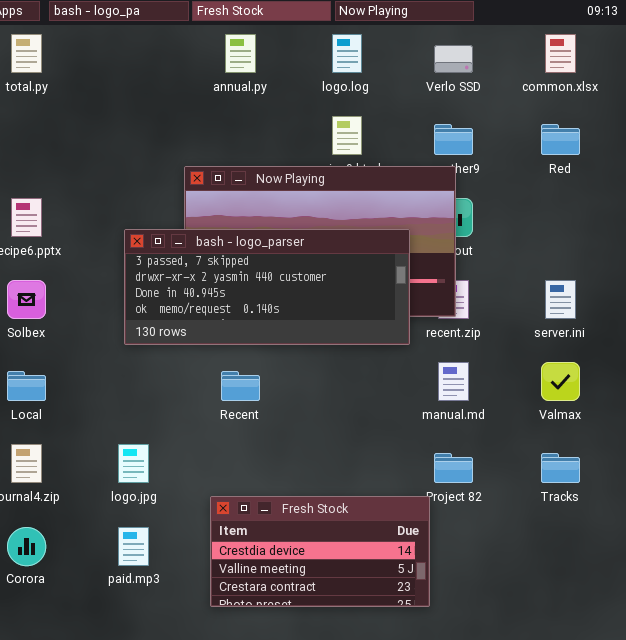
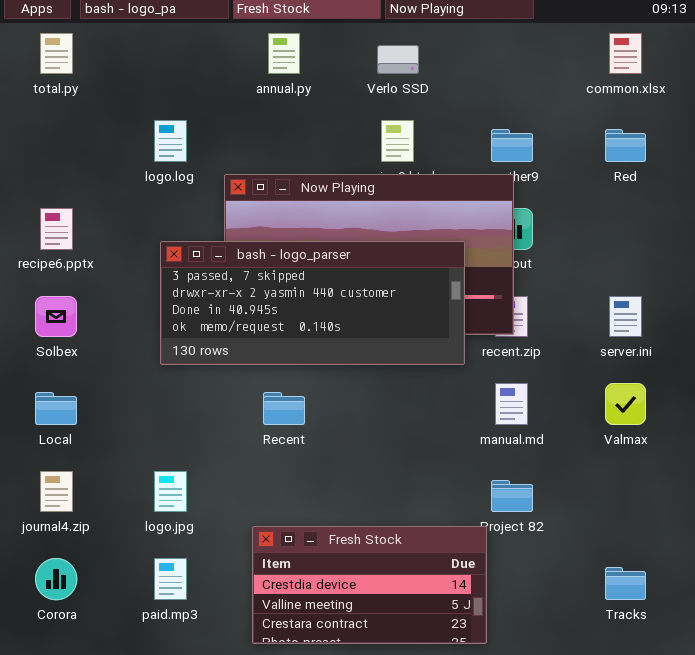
logo.log: [332,34,362,73] -> [154,120,187,162], moved
Verlo SSD: [434,45,473,73] -> [377,45,419,74], moved
Tracks: [541,453,580,483] -> [605,567,646,600], moved

